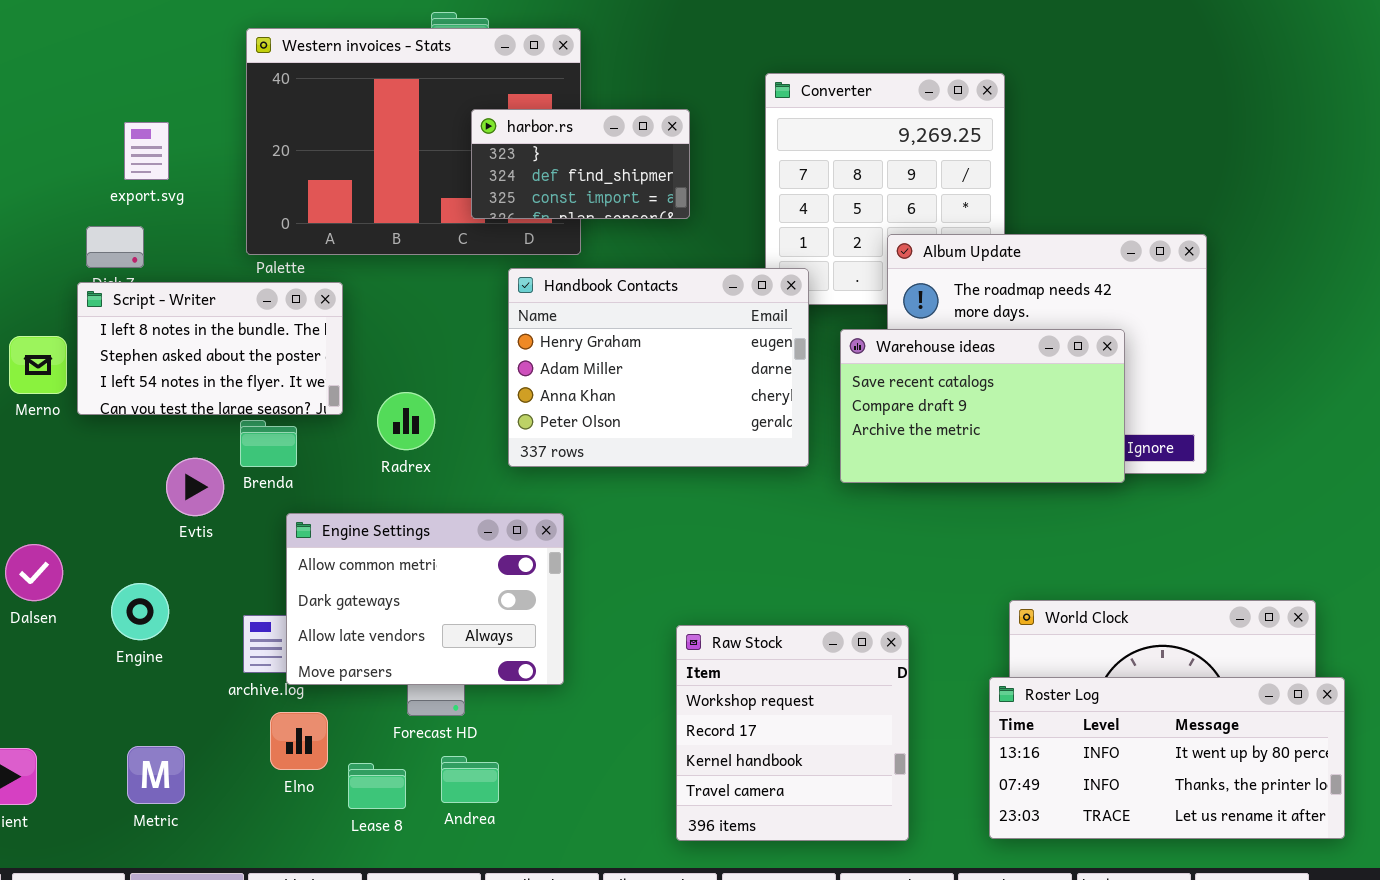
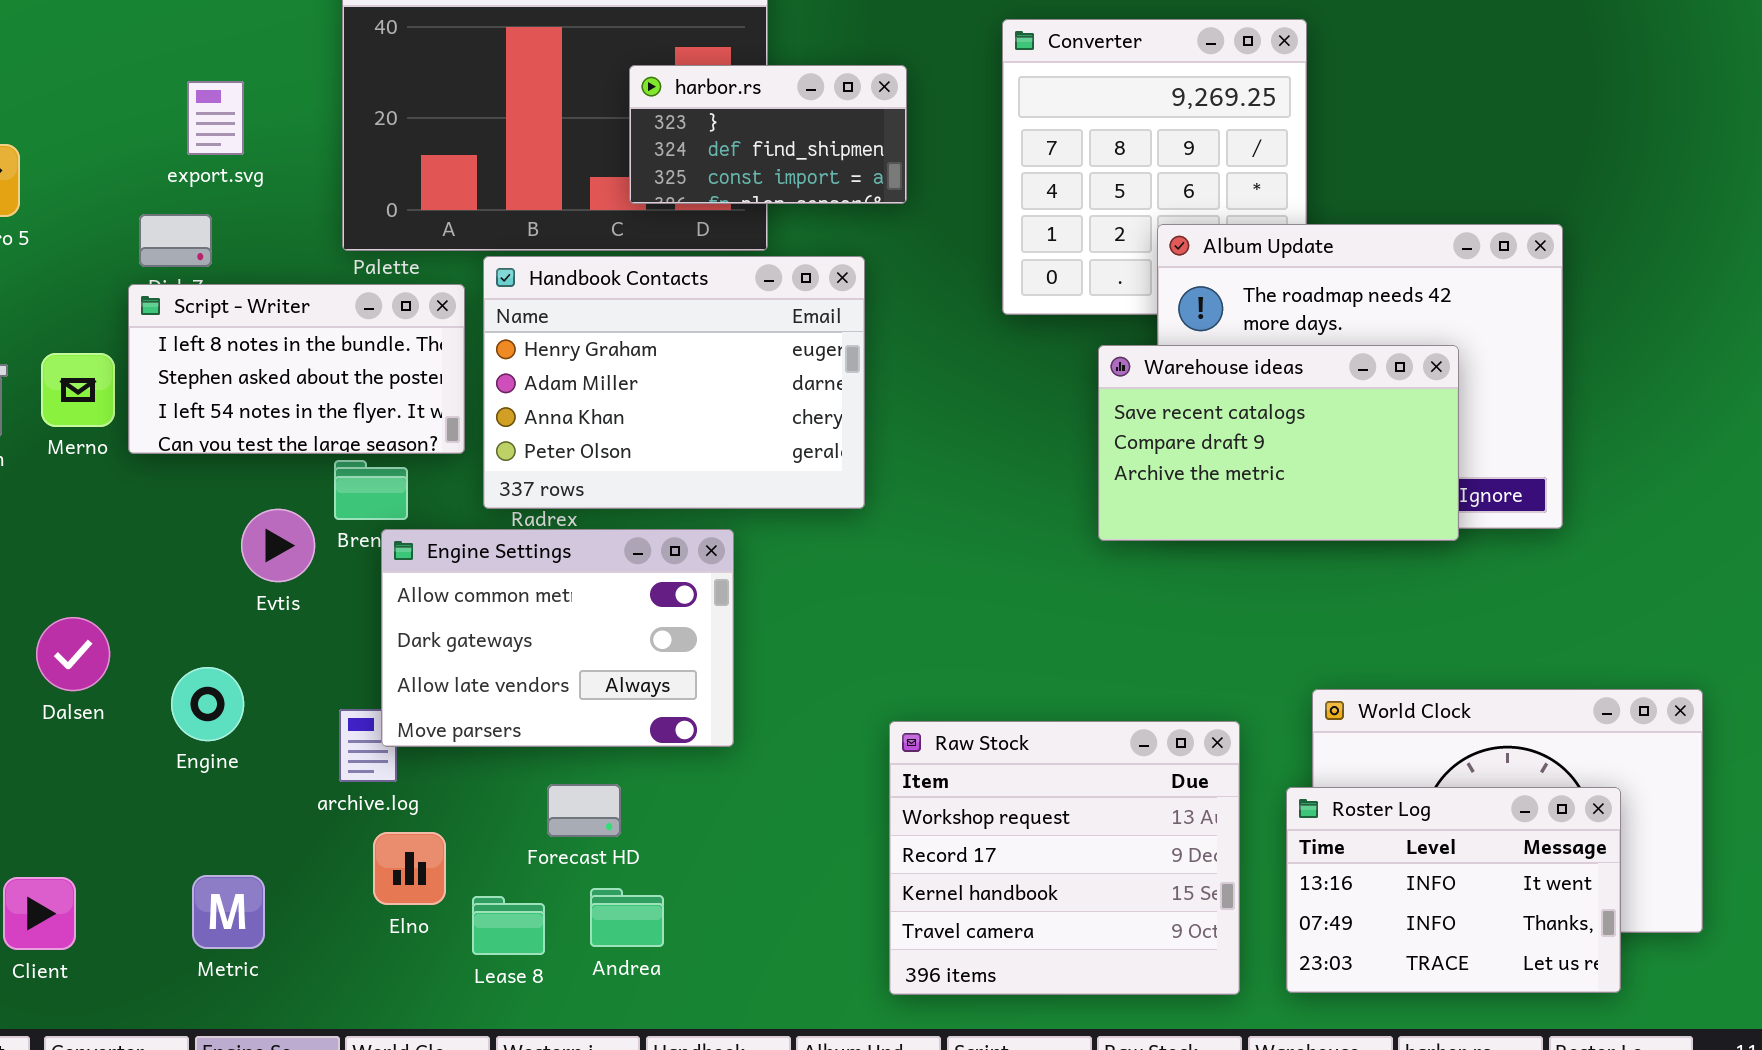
Handbook Contacts: [508,268,809,467] -> [483,256,865,509], moved
Engine Settings: [286,513,564,685] -> [381,529,734,747], moved
Raw Stock: [676,625,909,841] -> [889,721,1240,995], resized
Roster Log: [989,677,1345,839] -> [1286,787,1621,993], resized

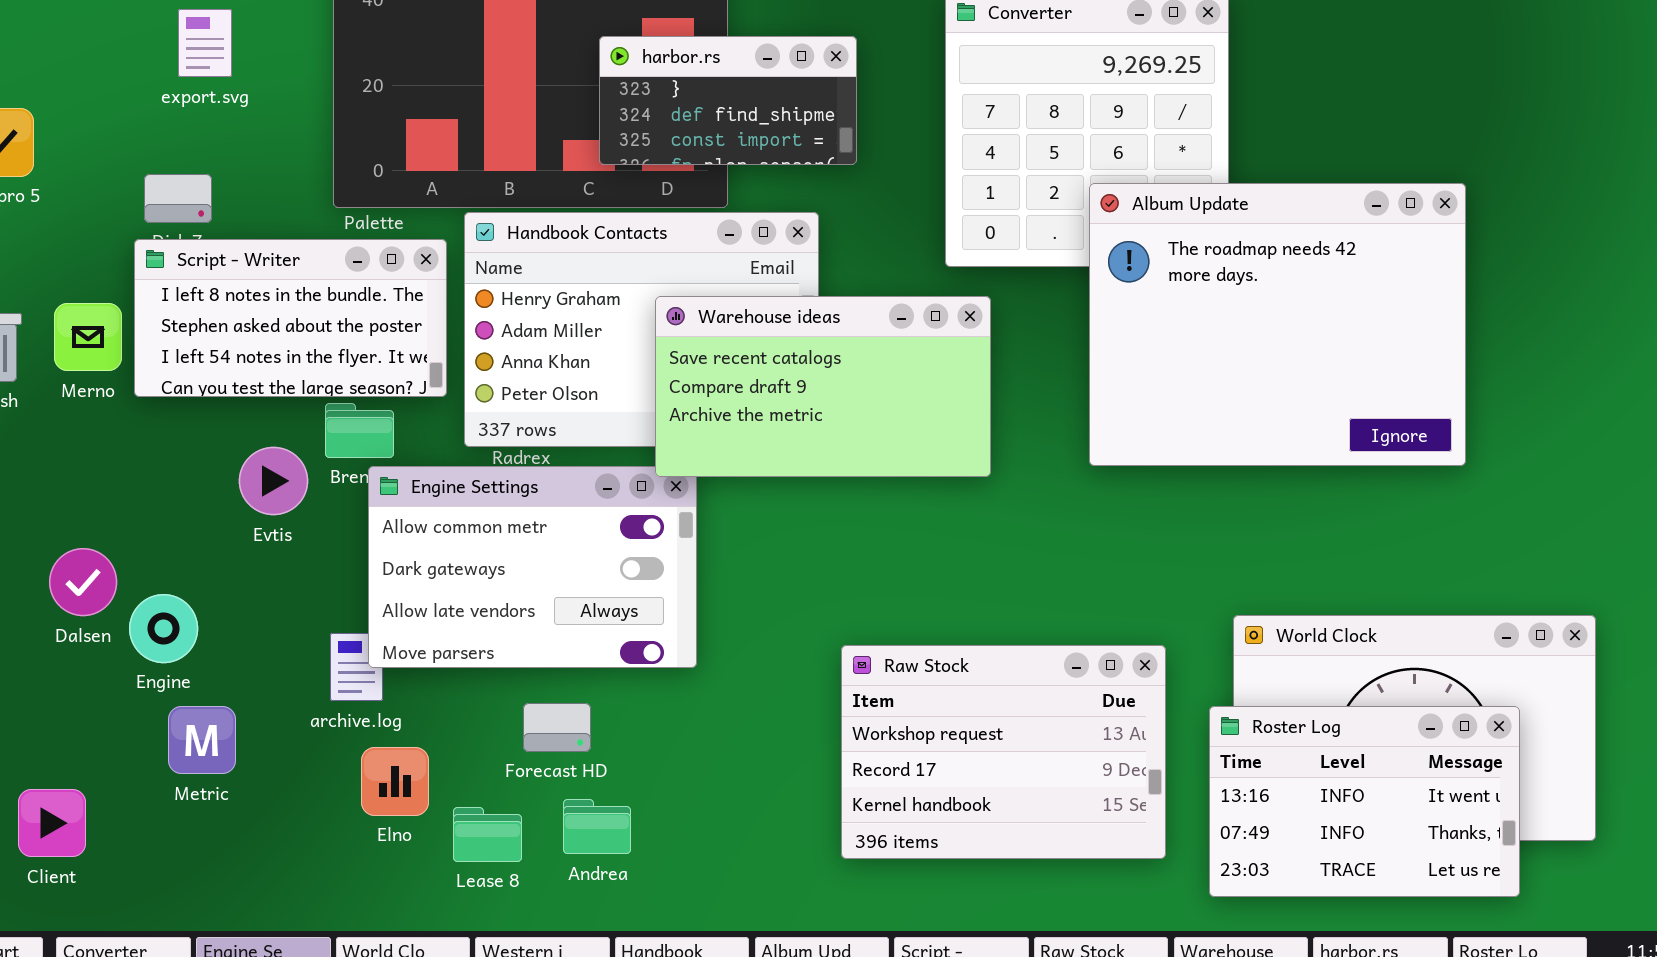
export.svg: [187,81,244,155] -> [178,9,232,77], moved
Warehouse ideas: [1098,345,1459,541] -> [655,296,991,477], moved
Engine: [171,667,244,741] -> [129,594,198,663], moved
Raw Stock: [889,721,1240,995] -> [841,645,1166,859], resized
Metric: [192,875,265,949] -> [168,706,236,774], moved

